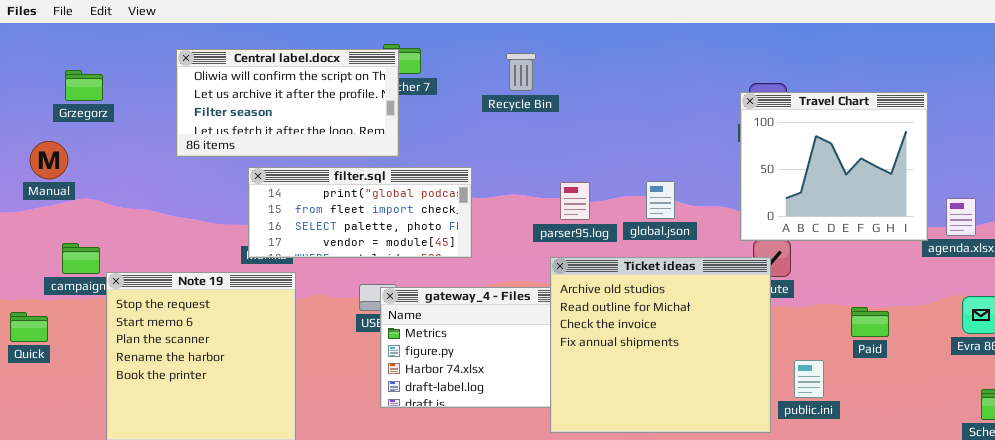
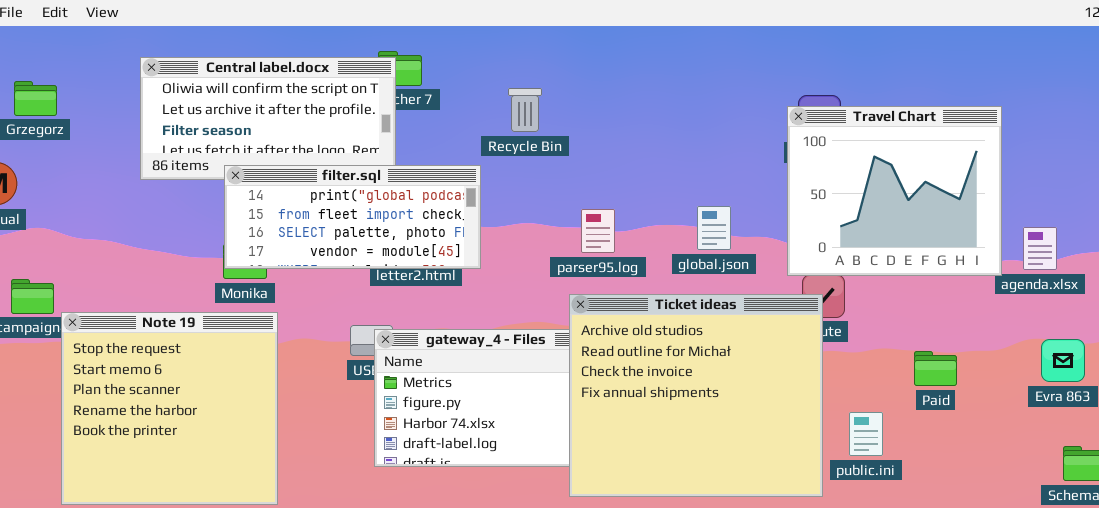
Recycle Bin: [506,53,536,91] -> [508,88,542,132], moved
filter.sql: [248,167,472,258] -> [224,165,481,269], moved
global.json: [646,181,675,219] -> [697,206,731,250], moved

